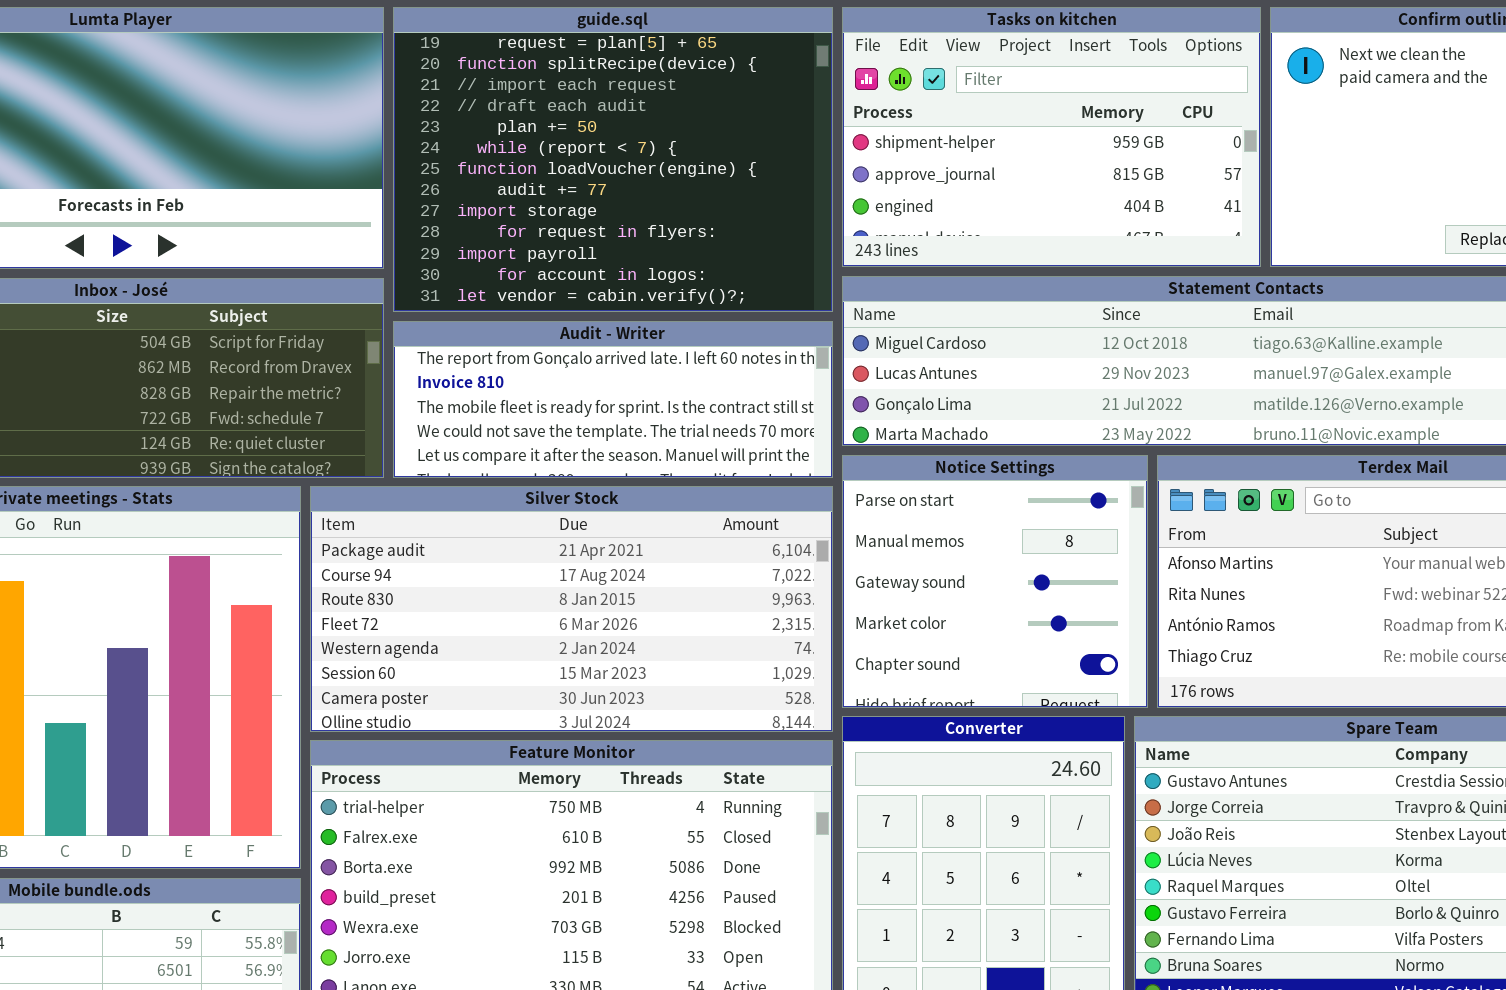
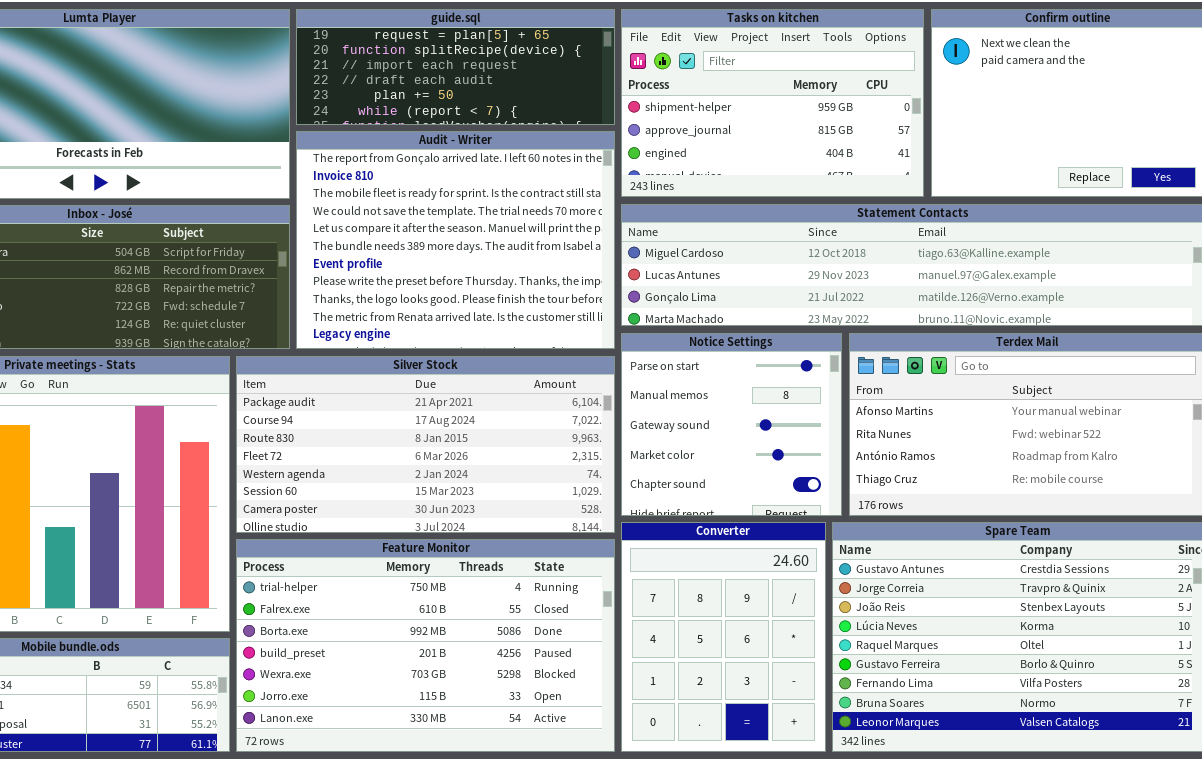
guide.sql: [393,7,833,312] -> [296,9,615,125], resized
Audit - Writer: [393,321,833,478] -> [296,131,615,349], resized

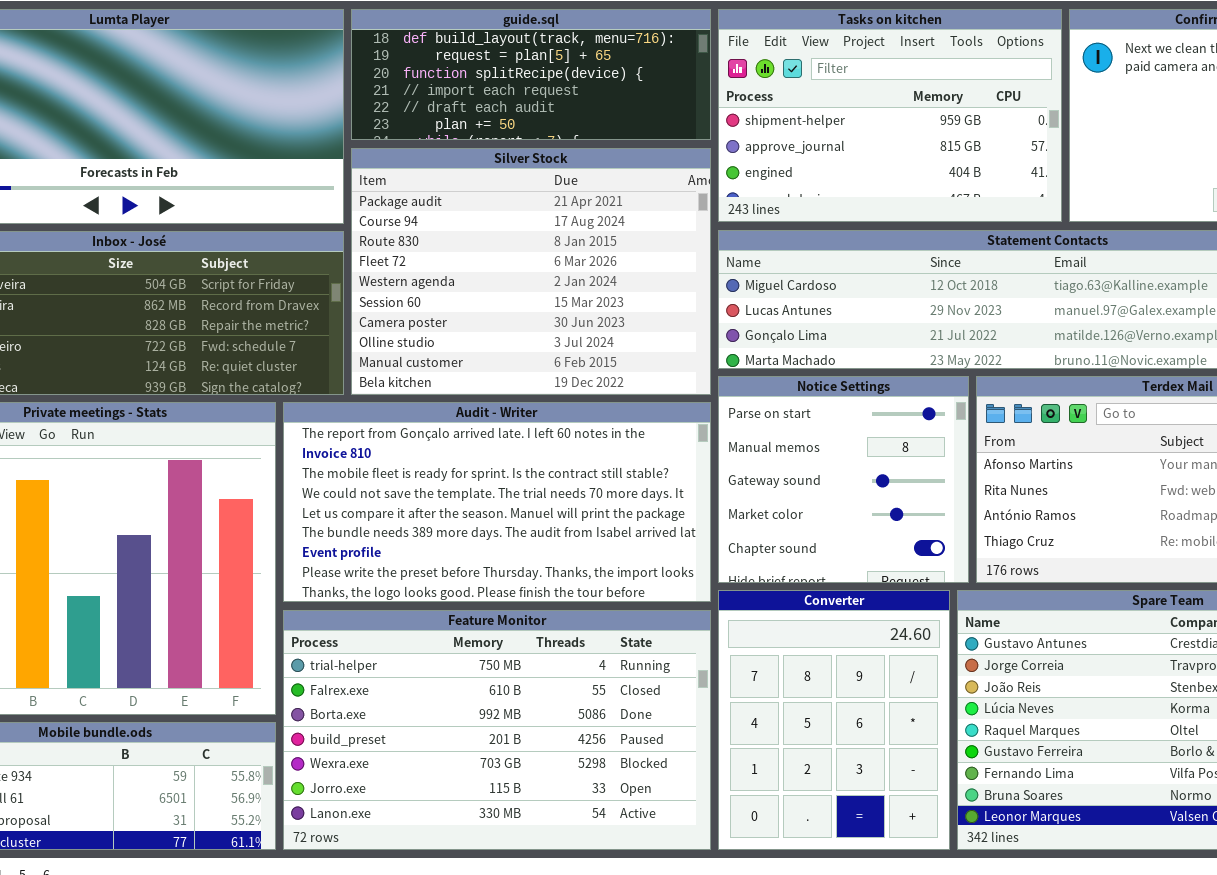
guide.sql: [296,9,615,125] -> [351,9,711,140], scrolled up 1 row
Audit - Writer: [296,131,615,349] -> [283,402,711,602], moved, resized
Silver Stock: [236,356,615,533] -> [351,148,711,395], moved, resized

